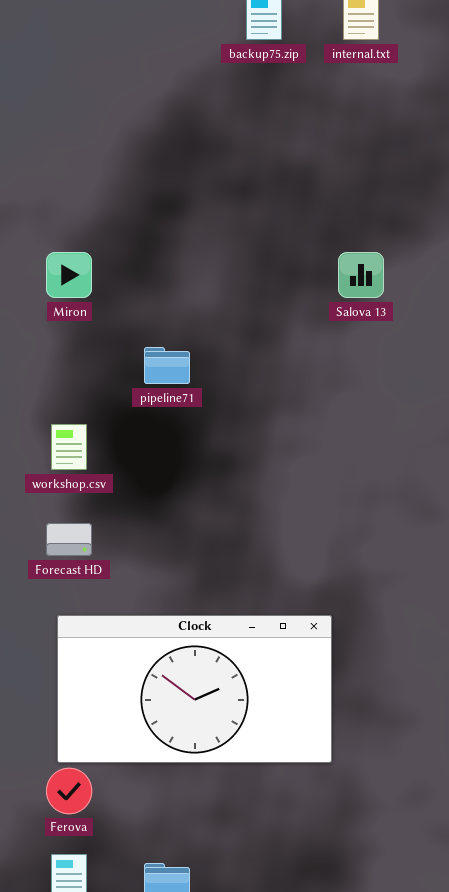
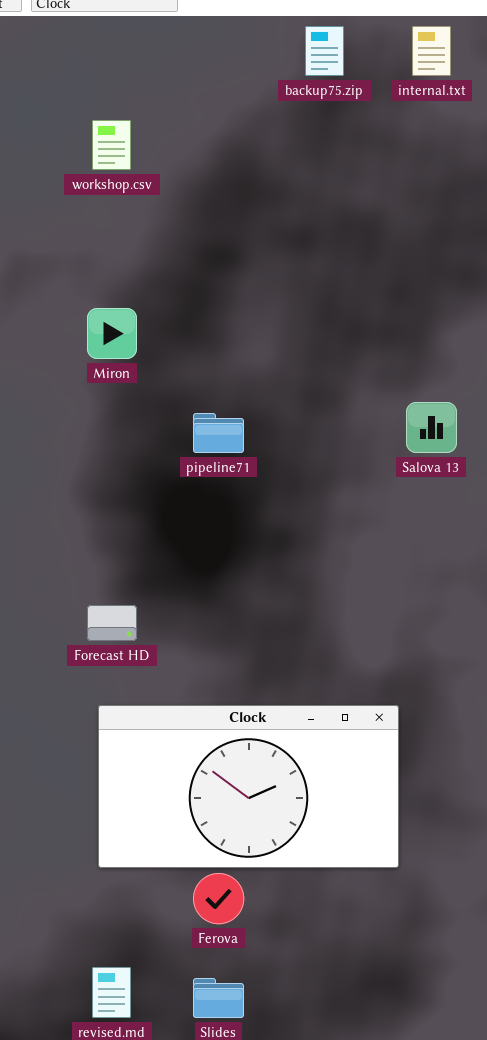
Salova 13: [338,252,384,298] -> [406,402,457,453], moved
workshop.csv: [51,424,87,470] -> [92,120,131,170], moved
Ferova: [46,768,92,814] -> [193,873,244,924], moved

